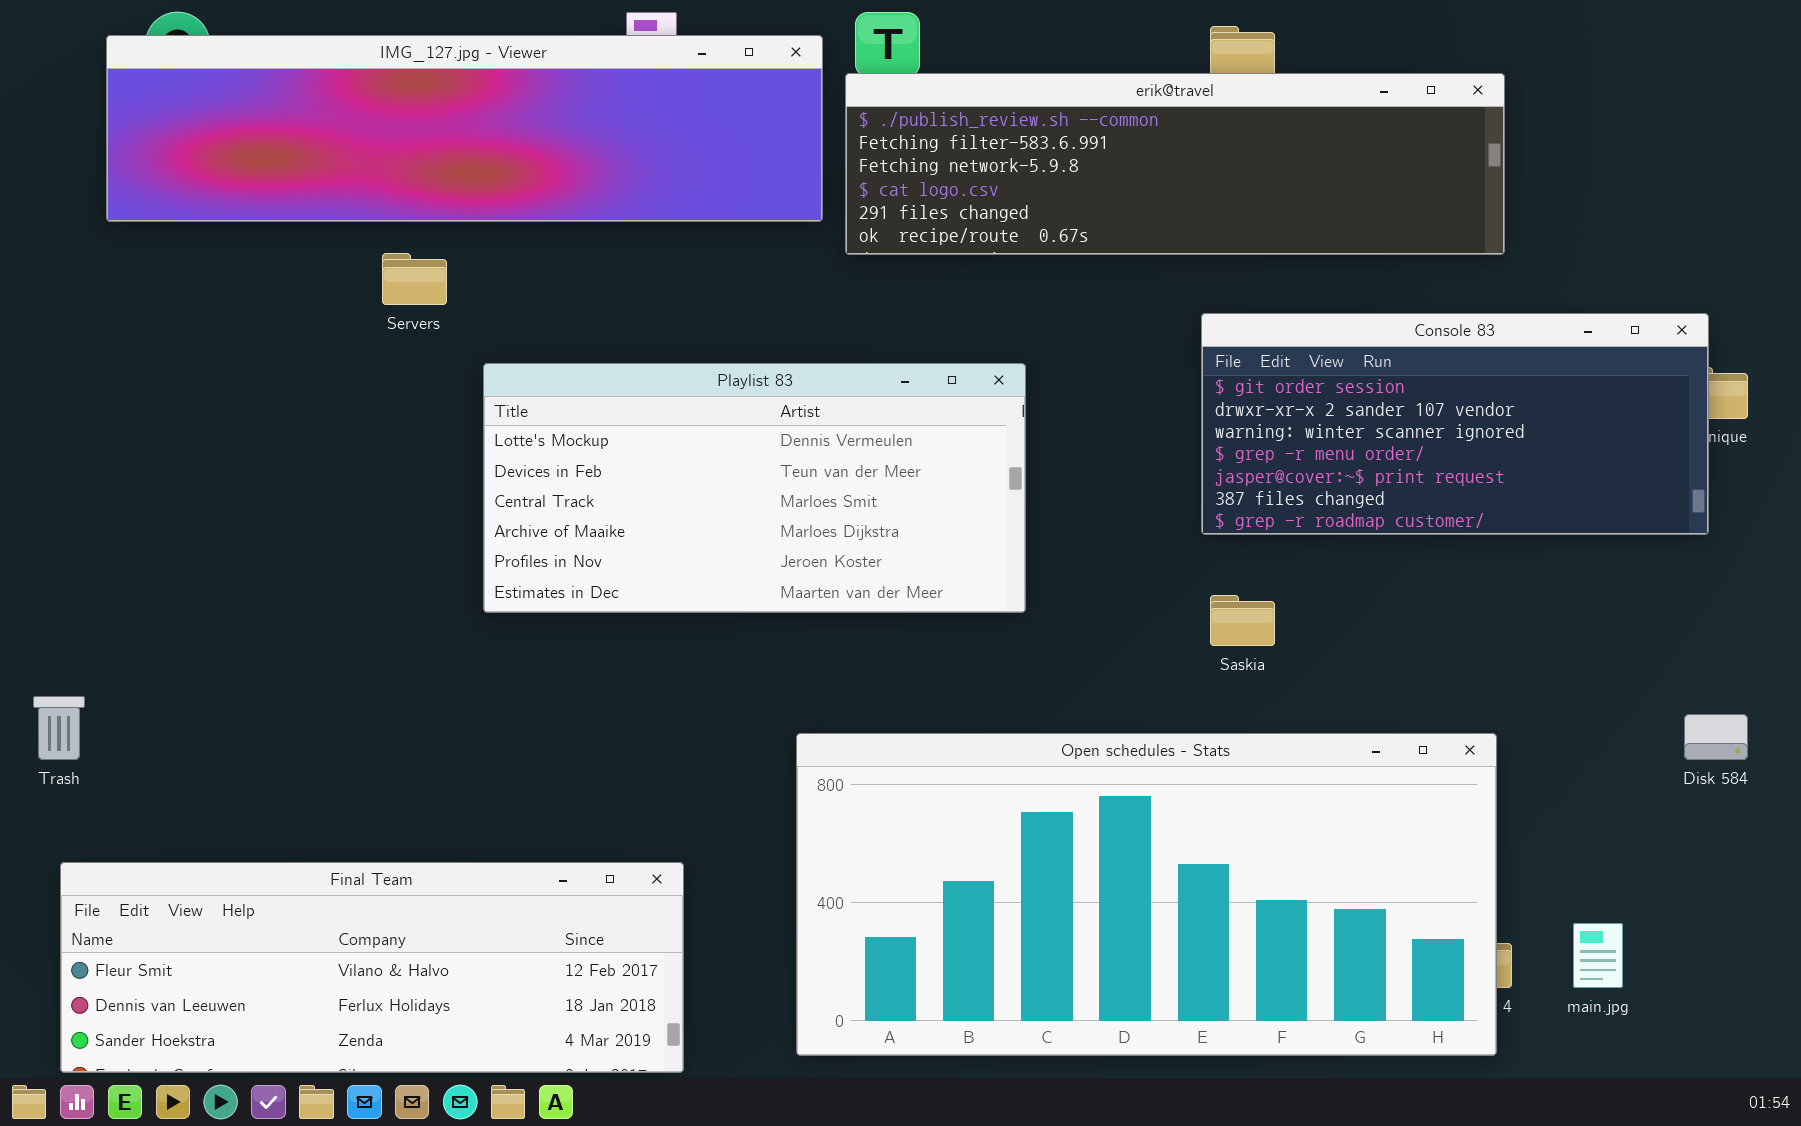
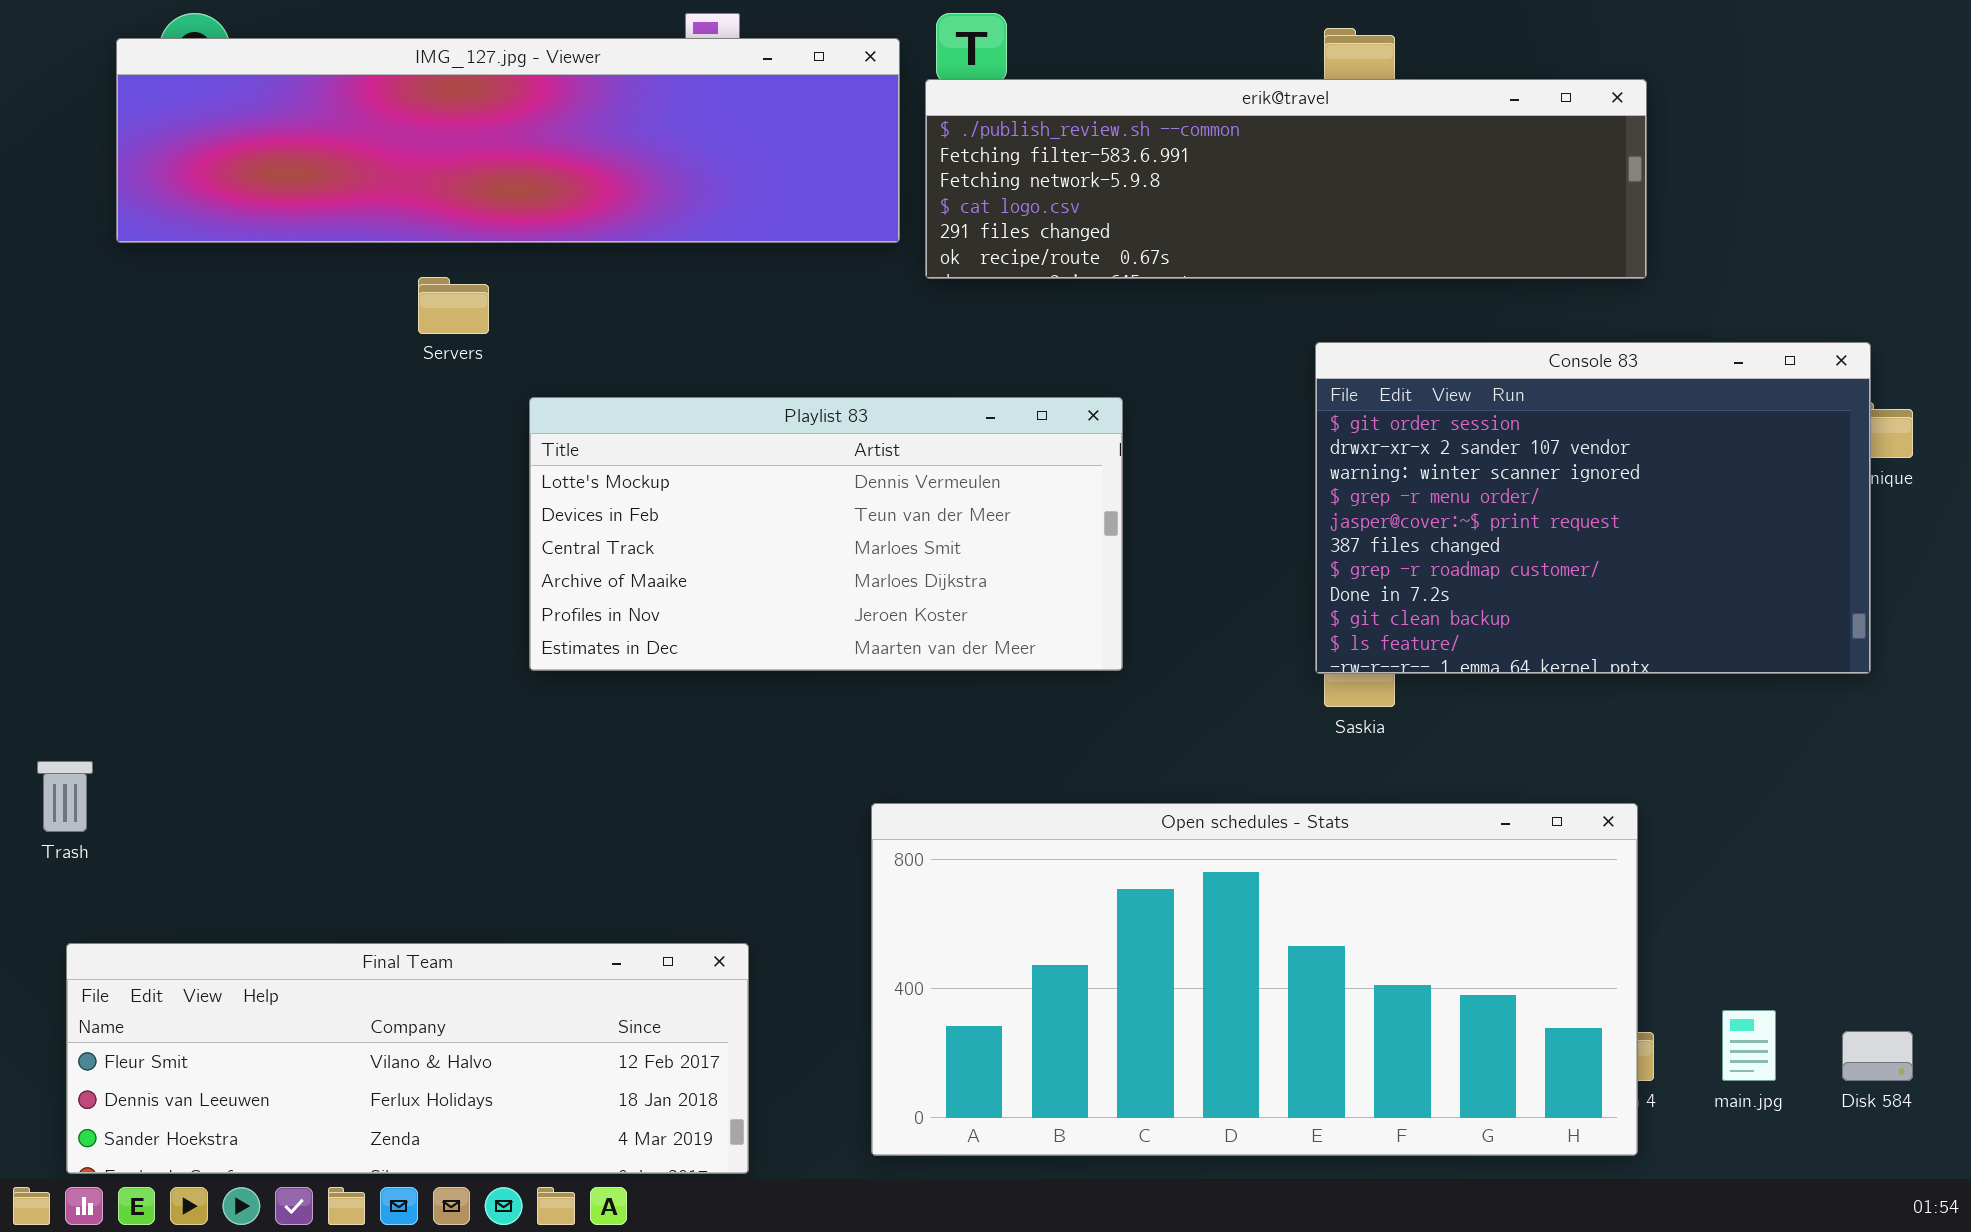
Console 83: [1201,313,1709,535] -> [1315,342,1871,674], resized
Disk 584: [1684,714,1748,760] -> [1842,1031,1913,1081], moved

